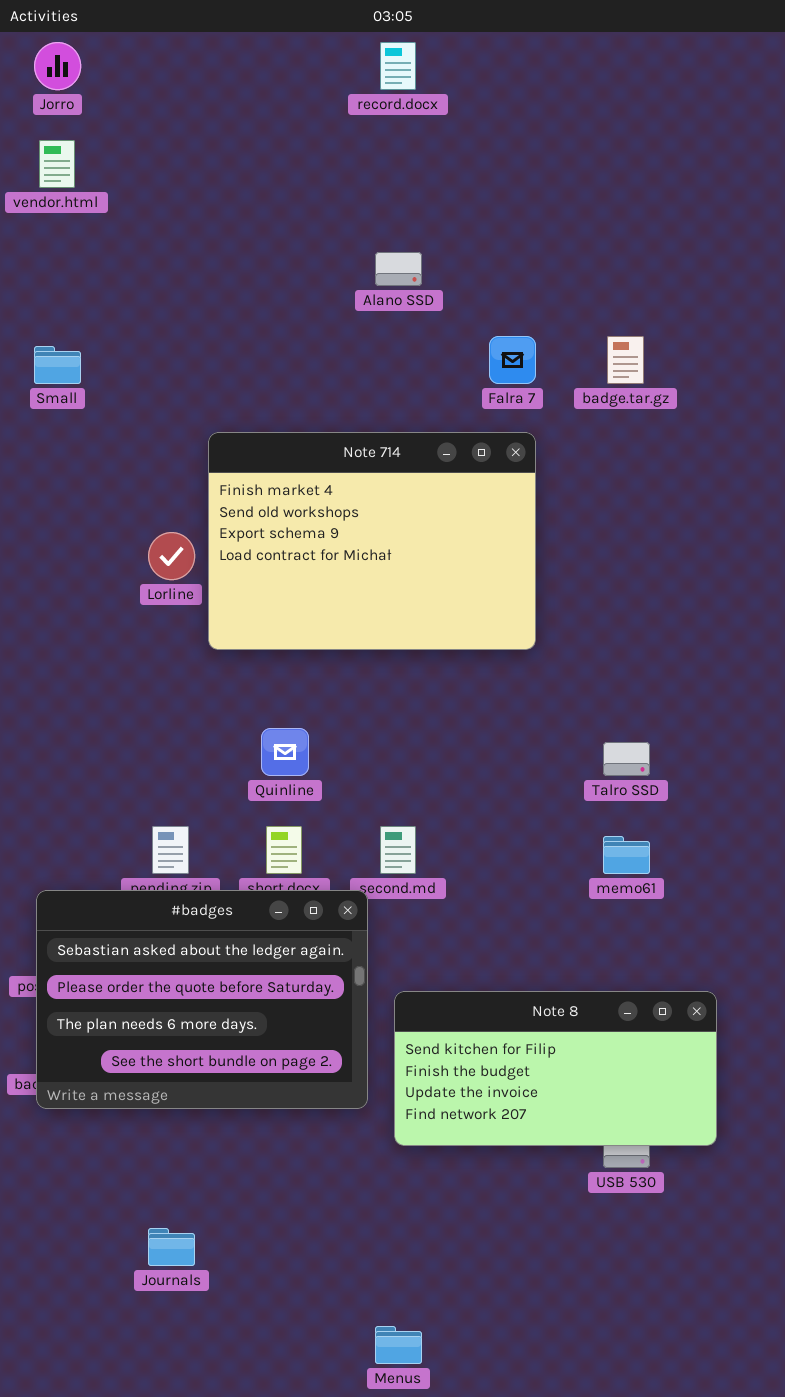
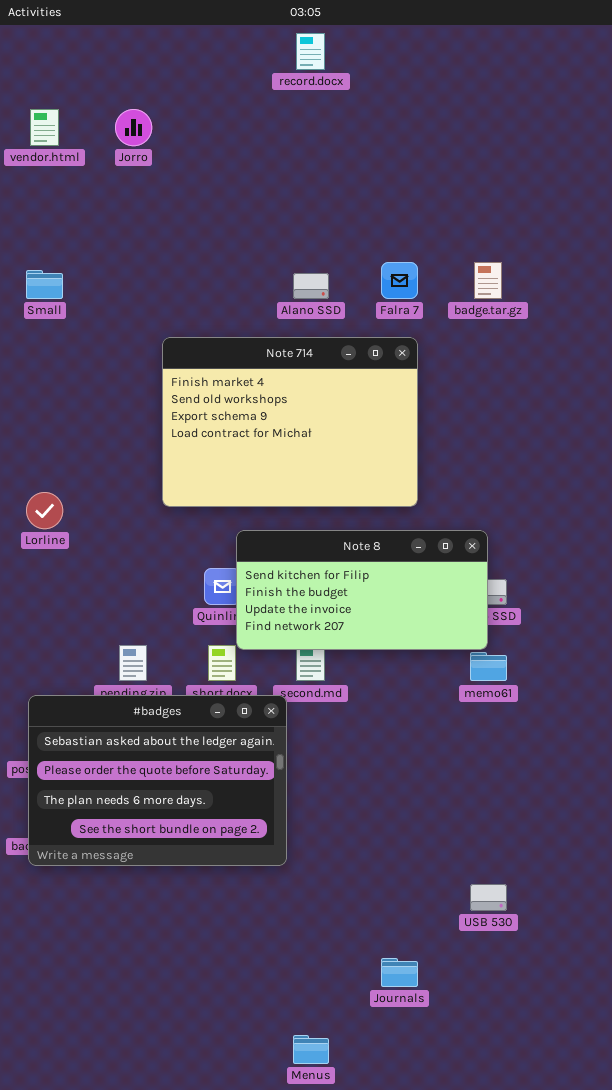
Jorro: [34,42,81,90] -> [115,109,152,146], moved
Alano SSD: [375,252,422,286] -> [293,273,329,299], moved
Lorline: [148,532,195,580] -> [26,492,63,529], moved
Note 8: [394,991,717,1146] -> [236,530,488,650], moved
Journals: [148,1228,195,1266] -> [381,958,418,987], moved

